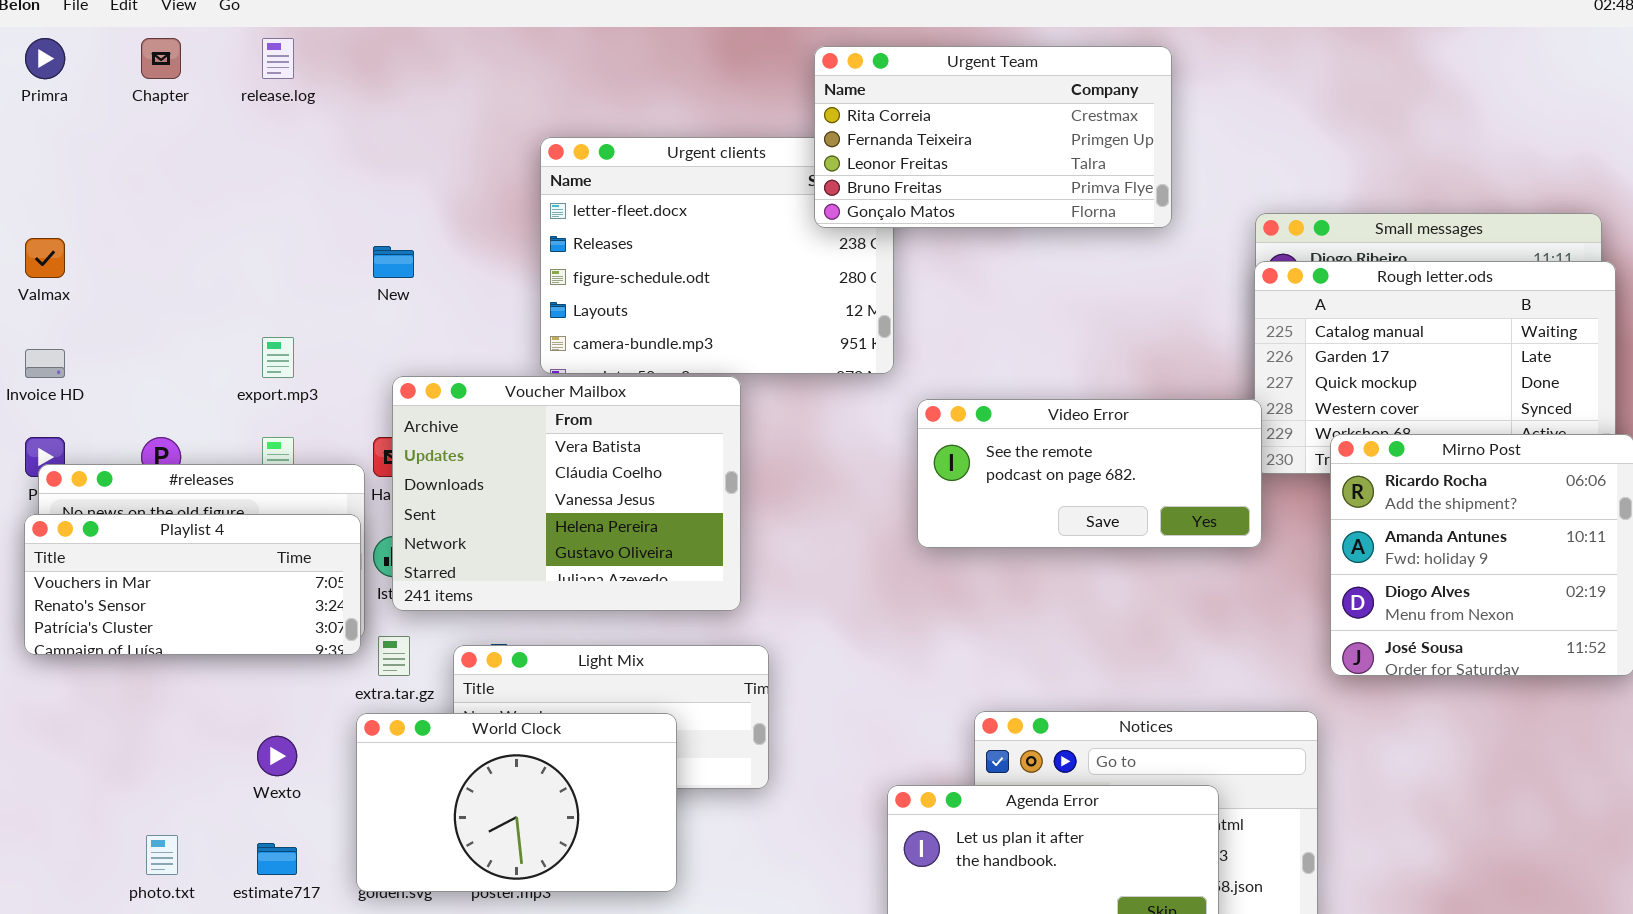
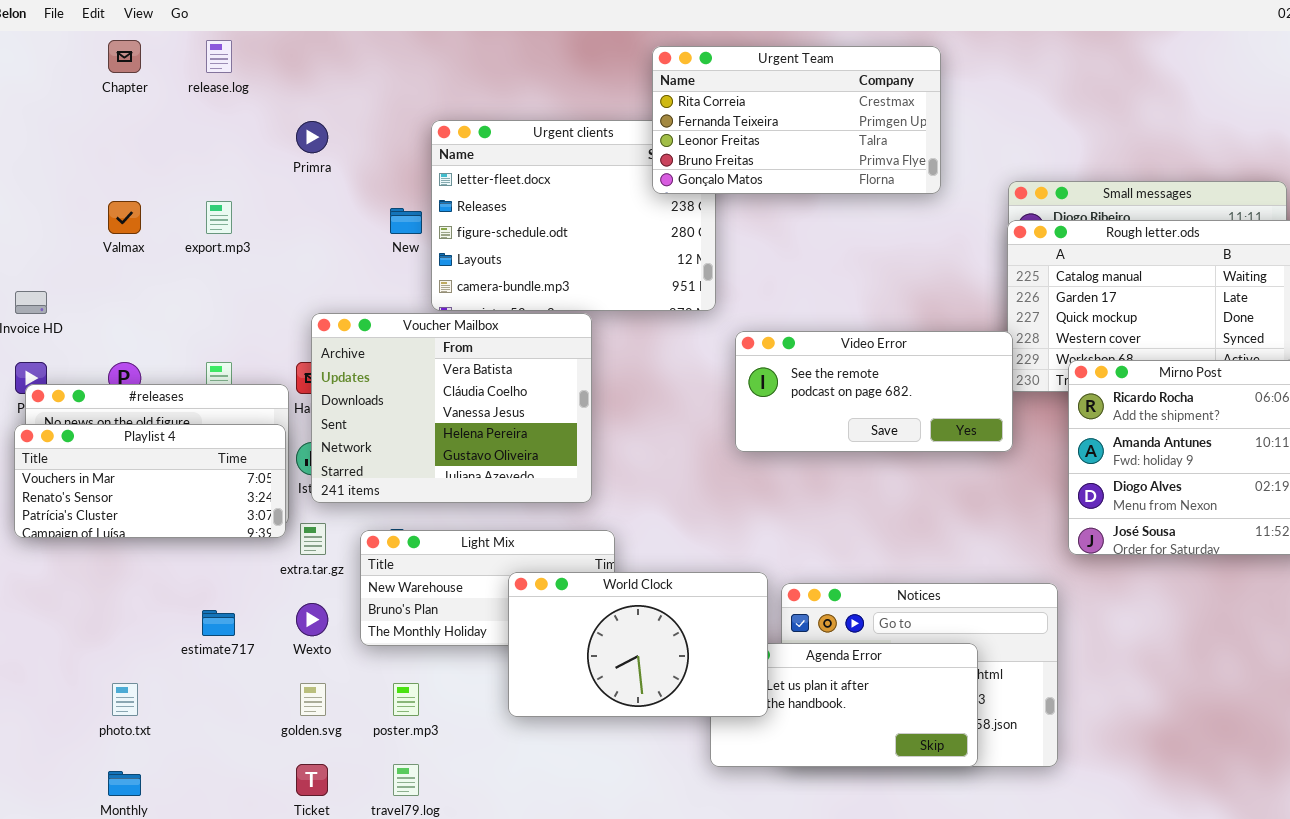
Primra: [25,38,65,79] -> [296,121,328,153], moved
Valmax: [25,238,65,278] -> [108,201,141,234], moved
New: [373,246,414,278] -> [390,208,422,234], moved
export.mp3: [262,337,294,378] -> [206,201,232,234], moved
World Clock: [356,713,677,892] -> [508,572,768,717], moved
Wexto: [257,736,297,776] -> [296,603,328,636], moved
estimate717: [257,843,297,875] -> [202,610,235,636], moved

